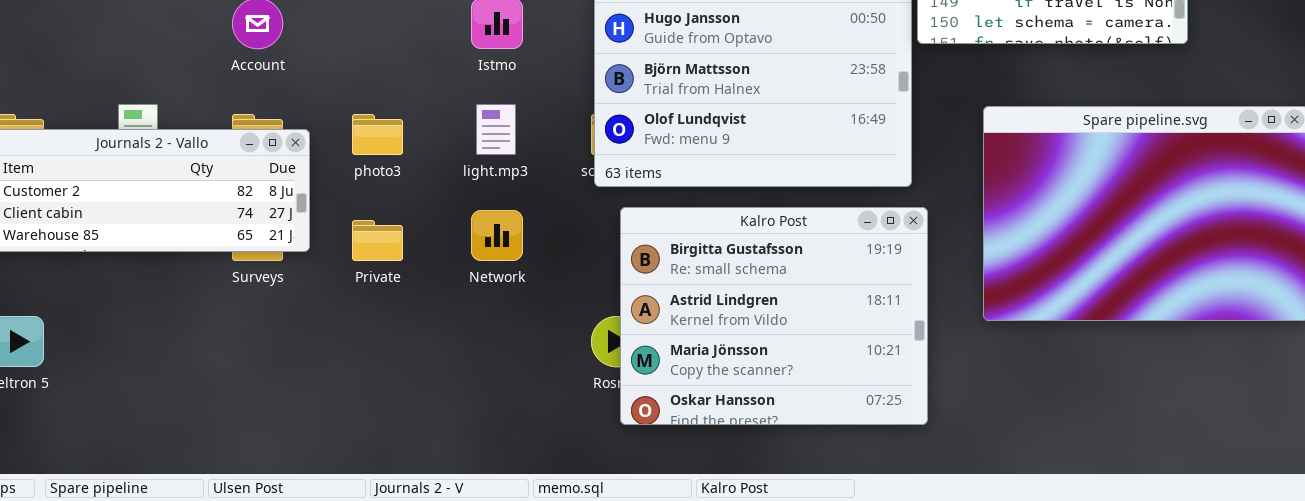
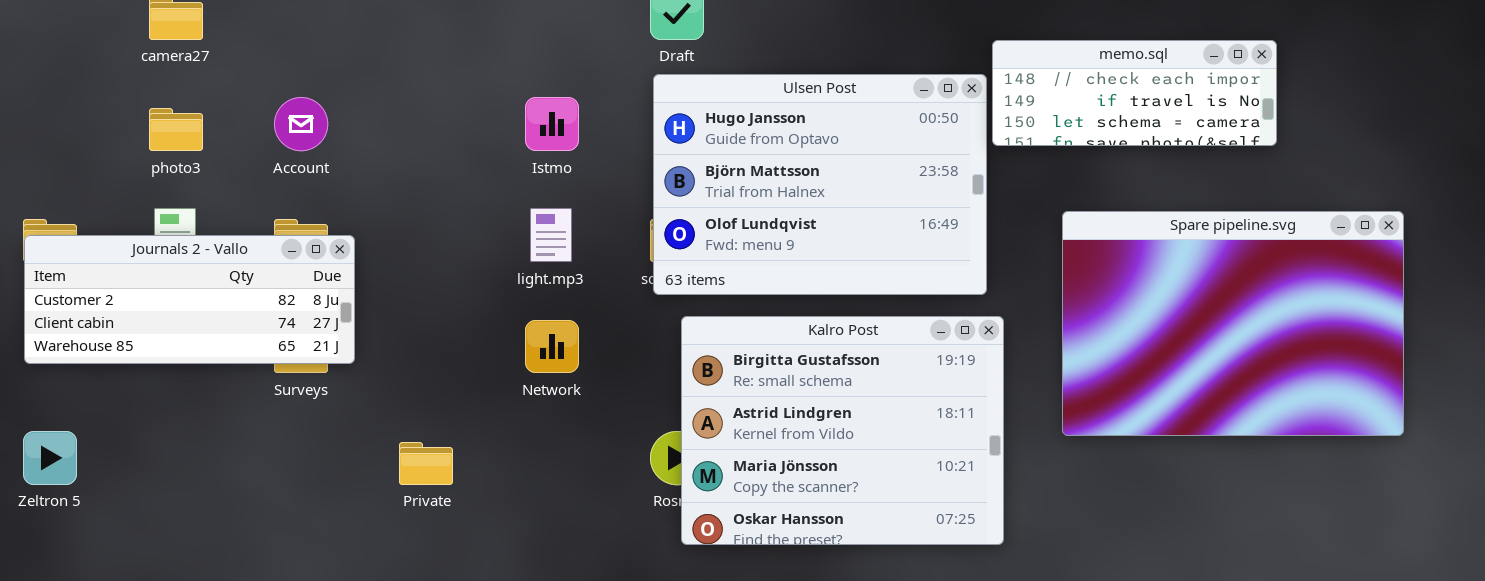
photo3: [352,114,403,155] -> [149,108,203,151], moved
Private: [352,220,403,261] -> [399,442,453,485], moved

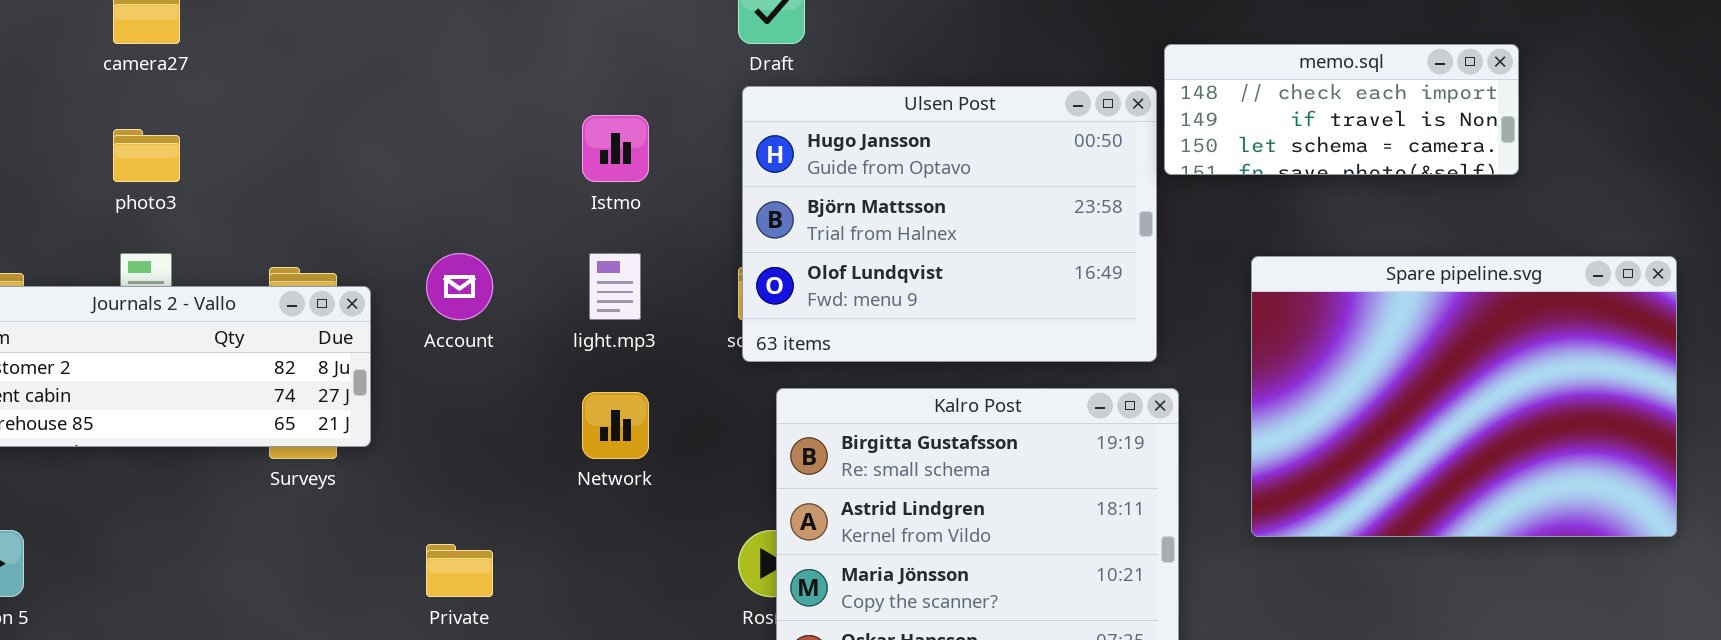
Account: [274,97,328,151] -> [426,253,493,320], moved

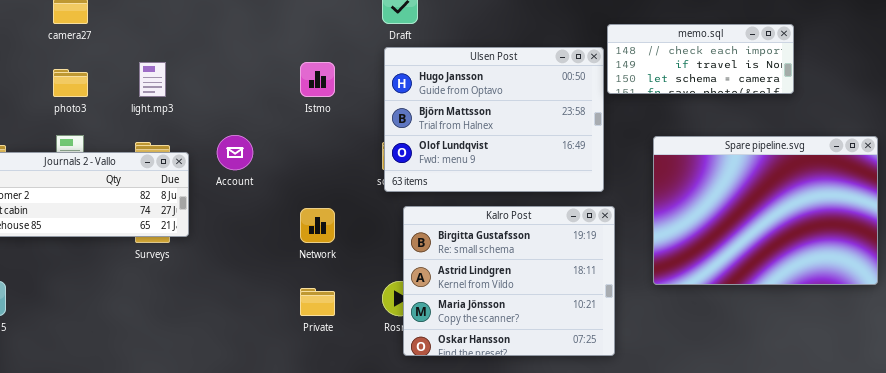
light.mp3: [589,253,641,320] -> [139,62,166,97], moved
Private: [426,544,493,597] -> [300,288,335,316], moved

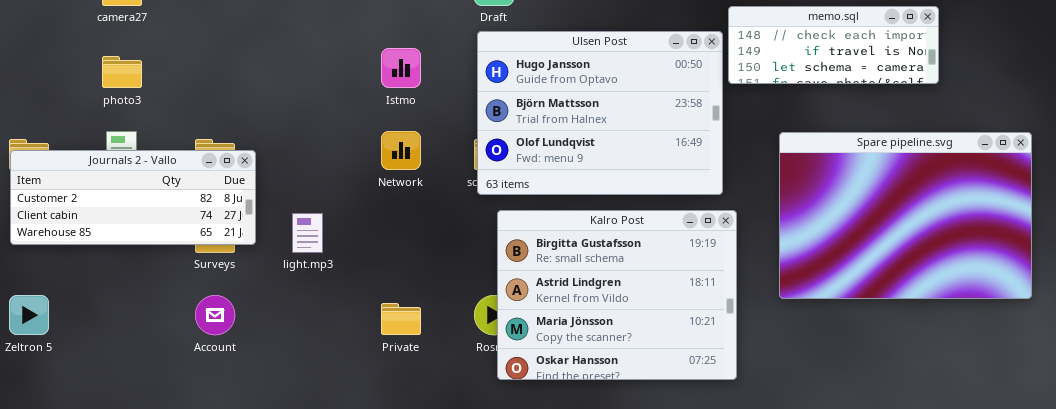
light.mp3: [139,62,166,97] -> [292,213,323,253], moved
Account: [217,135,253,170] -> [195,295,235,335], moved
Network: [300,208,335,243] -> [381,131,421,170], moved

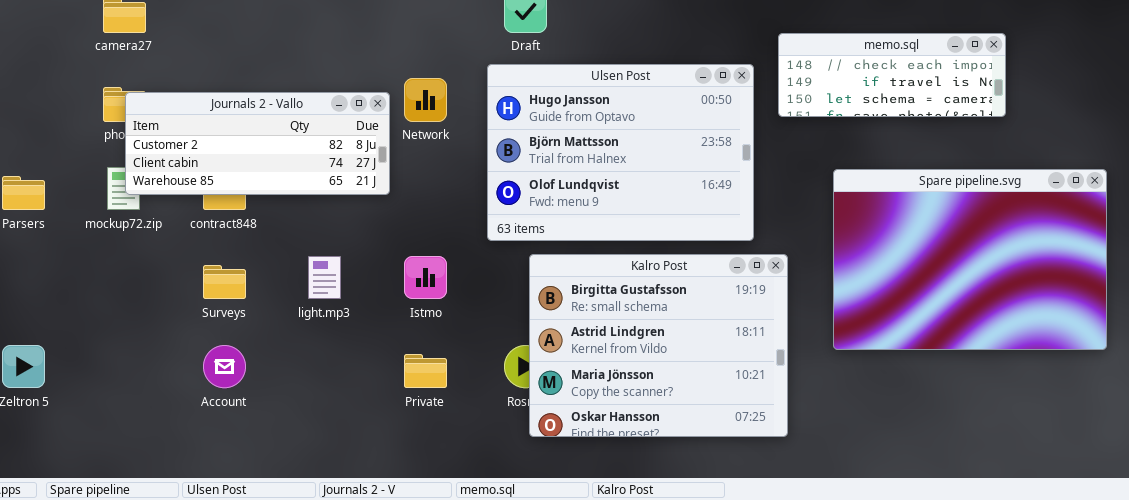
Ulsen Post: [477,31,723,195] -> [487,64,754,241], moved
Istmo: [381,48,421,88] -> [404,256,447,299], moved
Network: [381,131,421,170] -> [404,78,447,122], moved
Journals 2 - Vallo: [10,150,256,245] -> [125,92,390,195], moved

